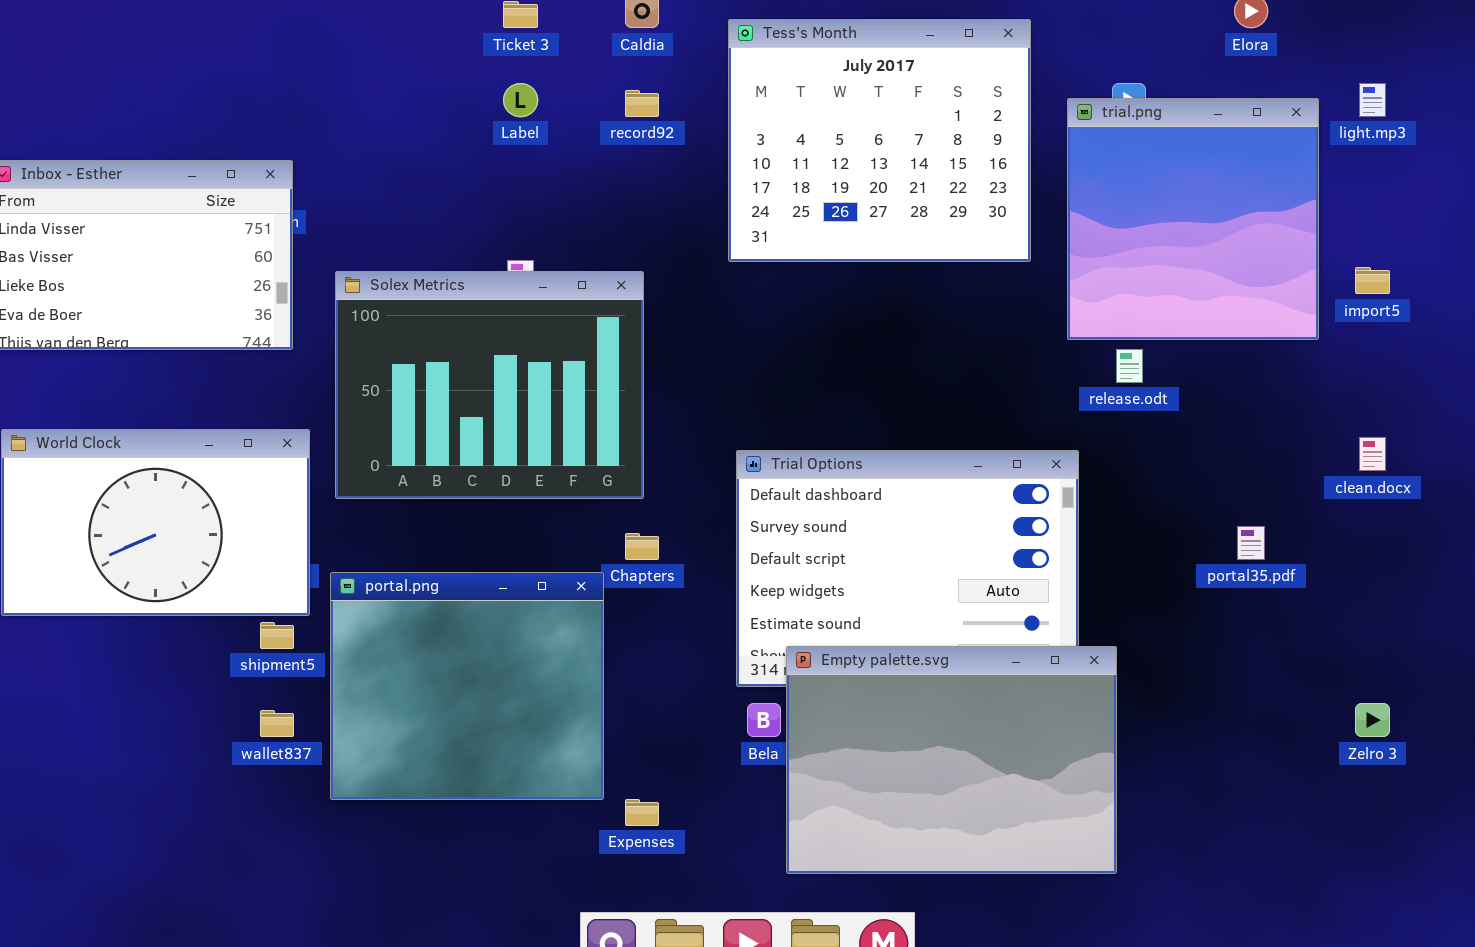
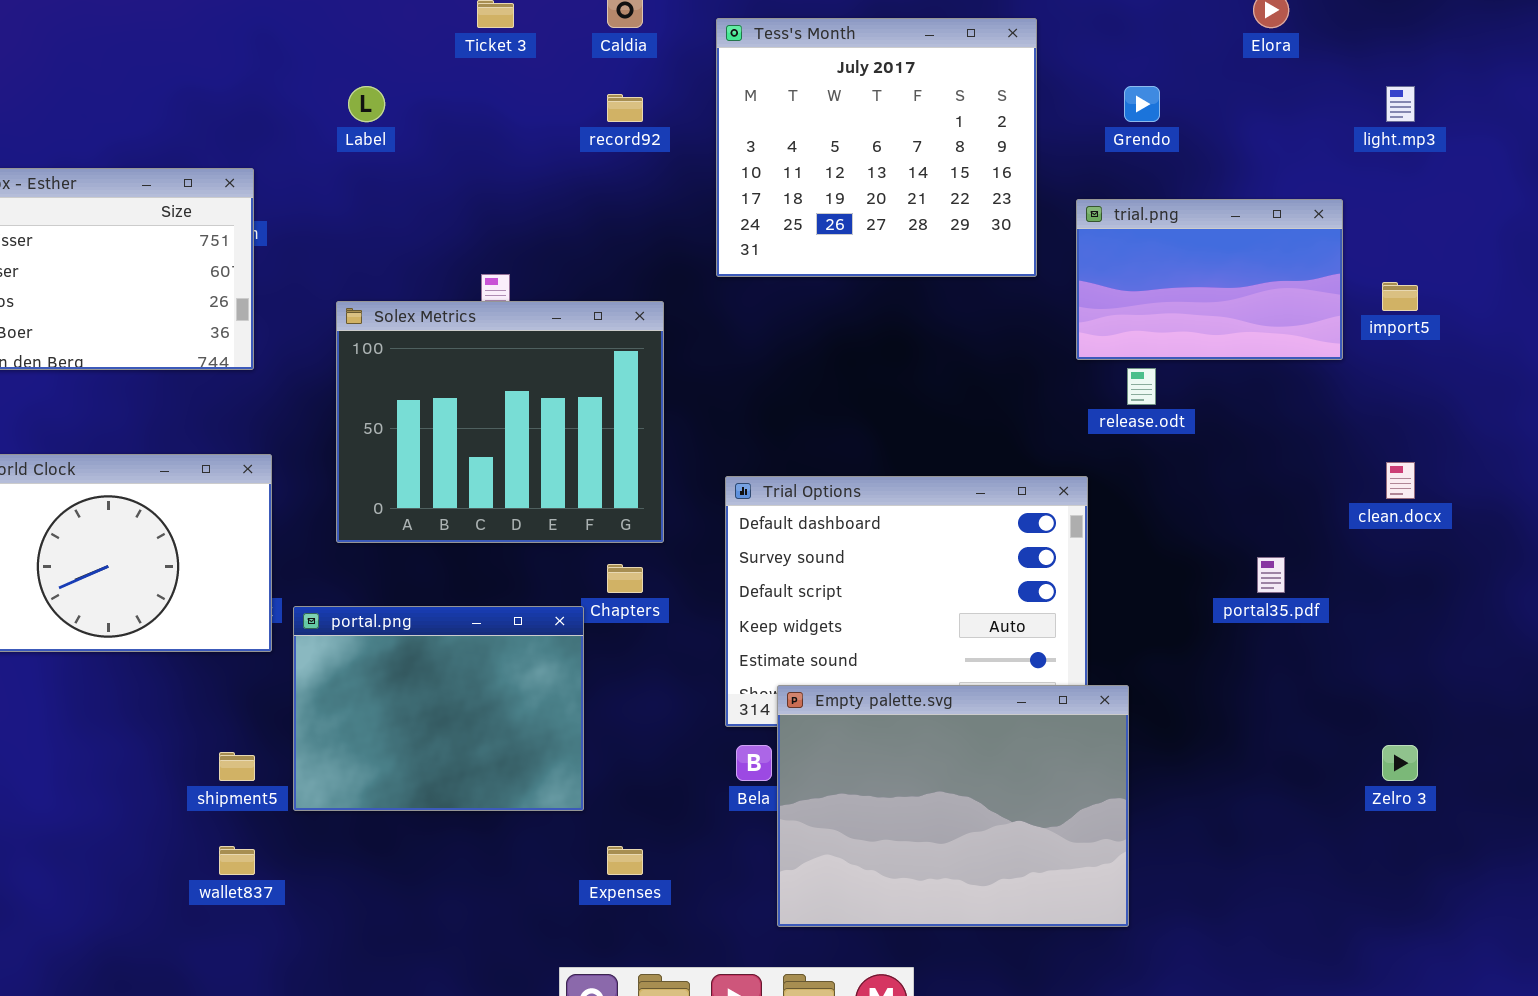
Label: [503,83,538,117] -> [348,86,385,122], moved
trial.png: [1067,98,1319,340] -> [1076,199,1343,360], resized
Solex Metrics: [335,271,644,499] -> [336,301,664,543], moved
portal.png: [330,572,604,800] -> [293,606,584,811], resized
shipment5: [260,622,294,649] -> [219,752,255,781], moved
wallet837: [260,710,294,737] -> [219,846,255,875], moved

